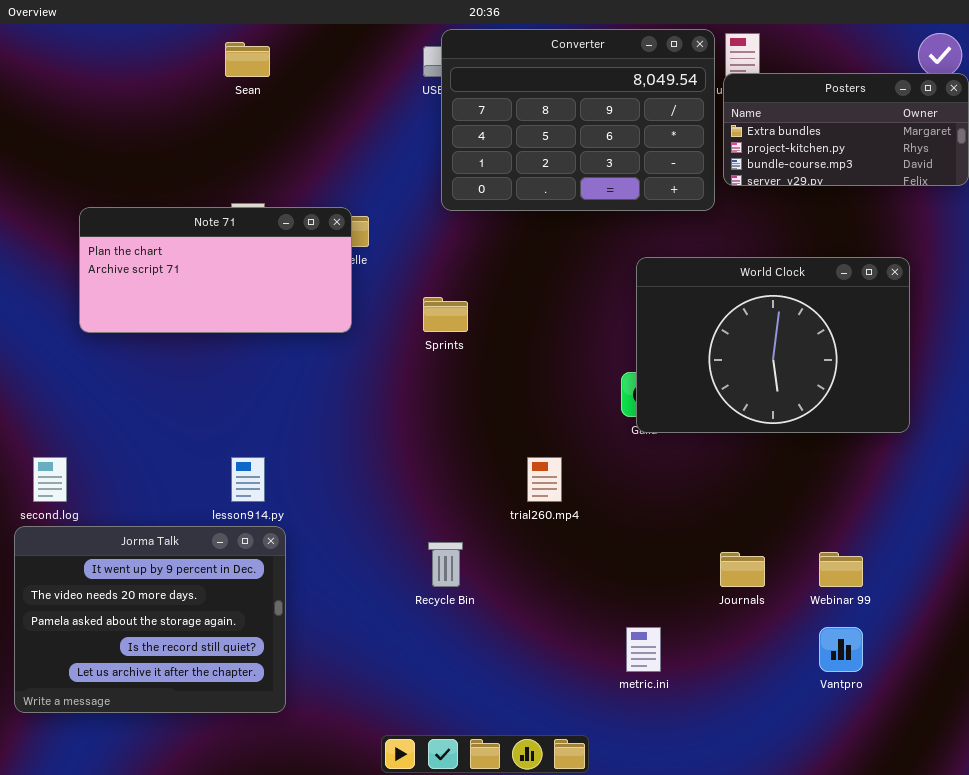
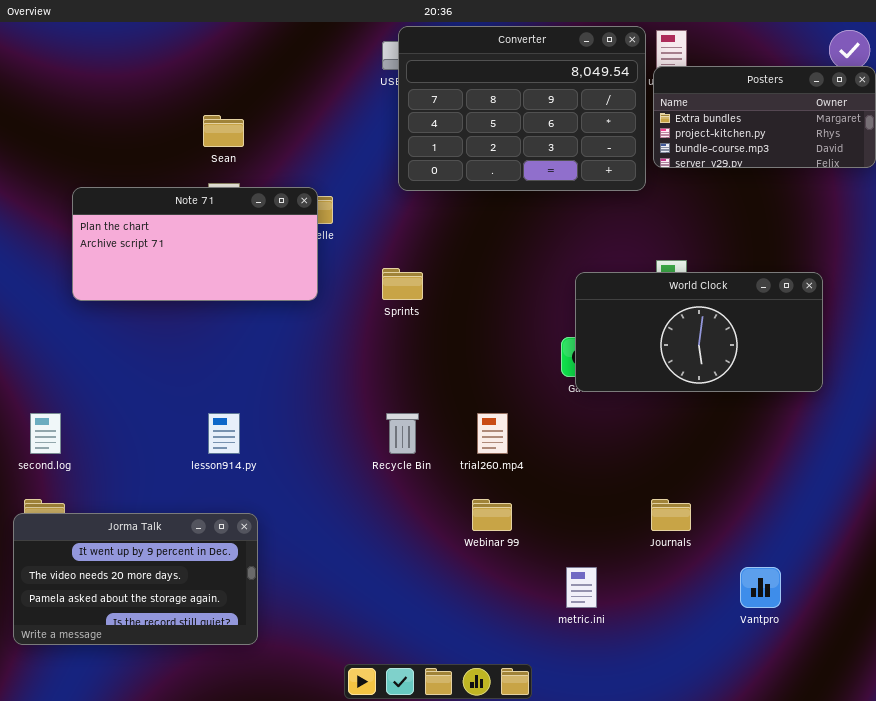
Sean: [225,42,270,77] -> [203,115,244,147], moved
World Clock: [636,257,910,433] -> [575,272,823,392], resized
Jorma Talk: [14,526,286,713] -> [13,513,258,645], resized
Recycle Bin: [428,542,463,587] -> [386,413,419,454], moved
Webinar 99: [819,552,863,587] -> [472,499,512,531], moved

